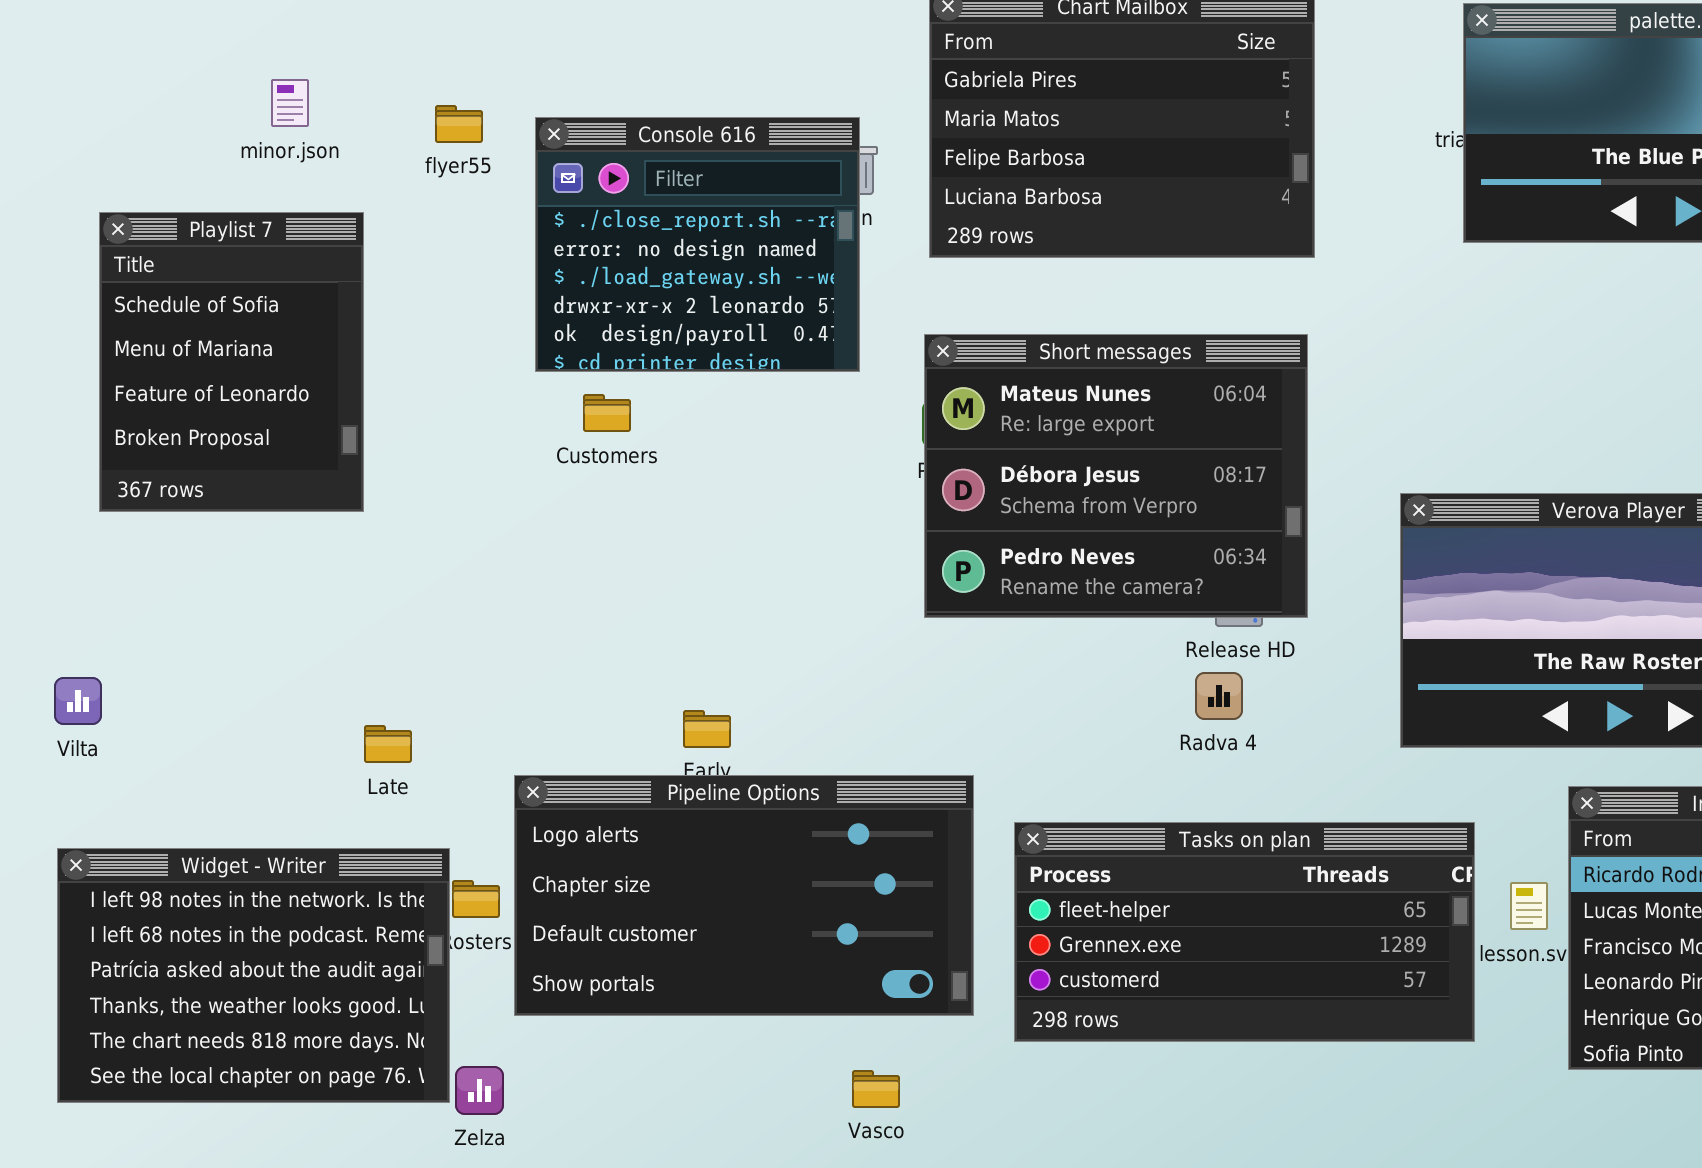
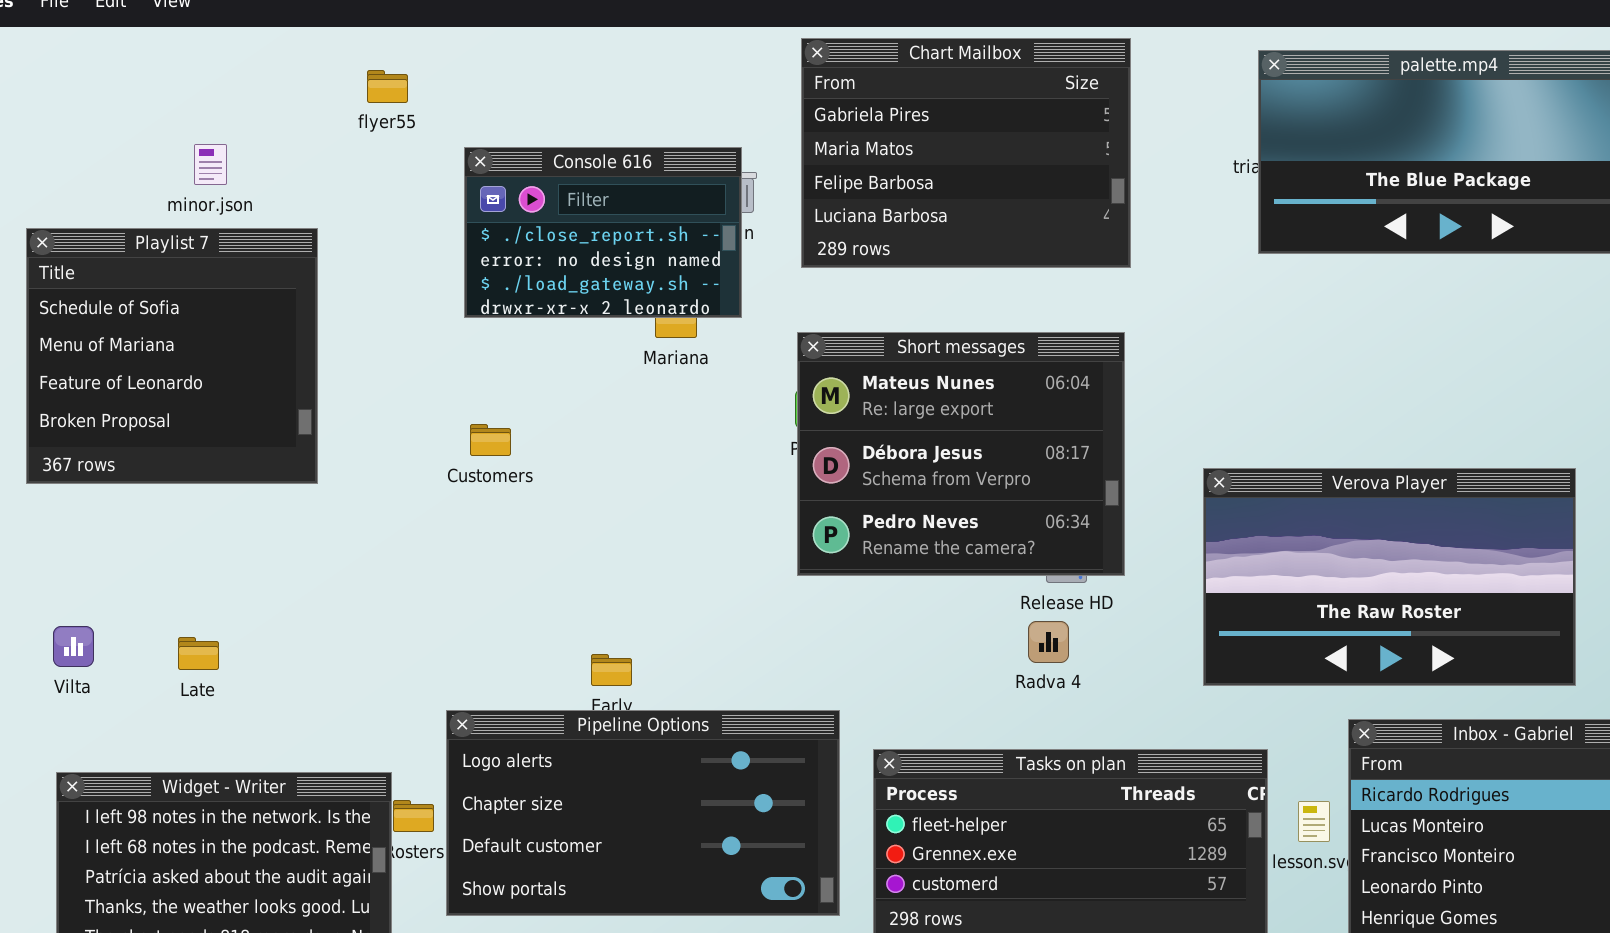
minor.json: [271,79,309,127] -> [194,144,227,185], moved
flyer55: [435,105,483,143] -> [367,70,408,103], moved
Console 616: [535,117,860,372] -> [464,147,742,318], resized
Playlist 7: [99,212,364,512] -> [26,228,318,484], resized
Customers: [583,394,631,432] -> [470,424,511,456], moved
Late: [364,725,412,763] -> [178,637,219,670], moved

